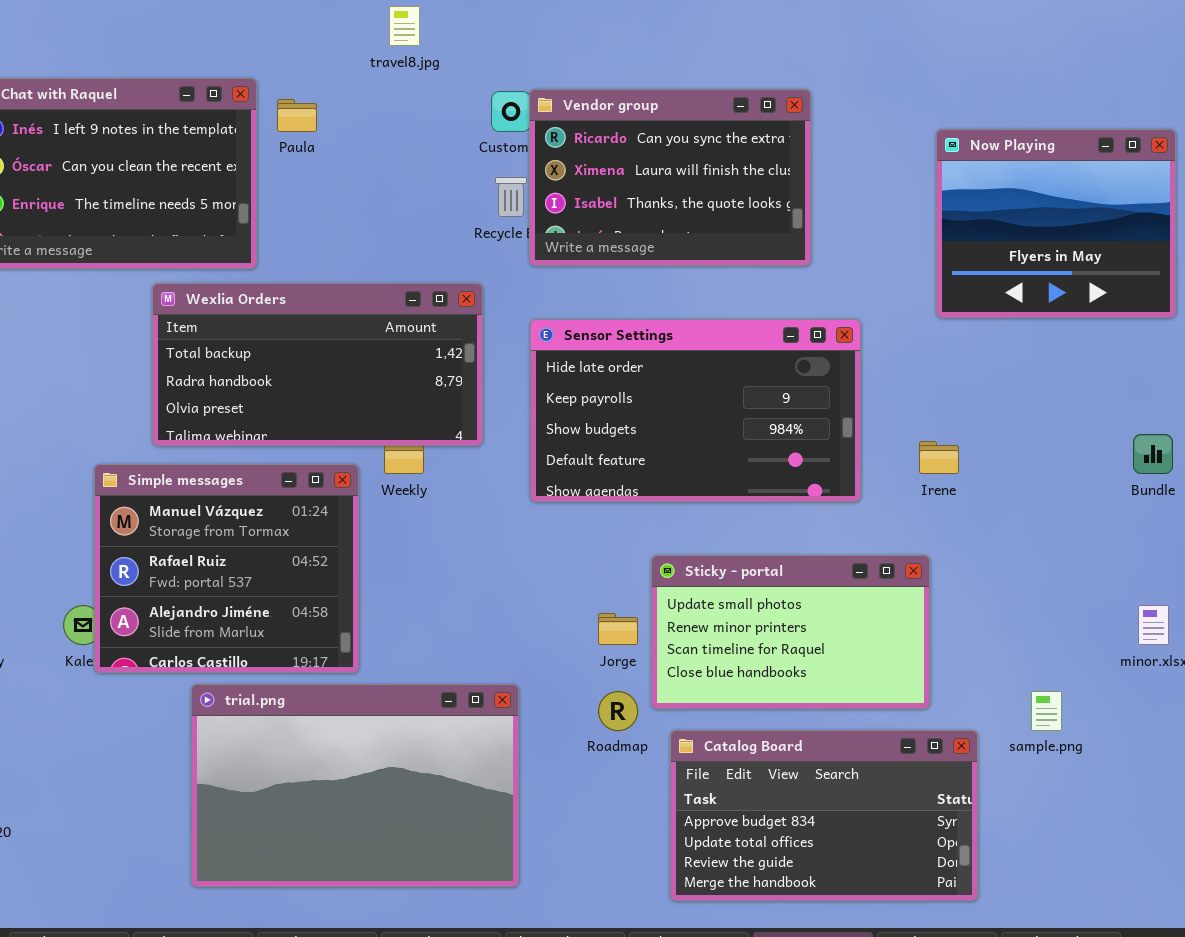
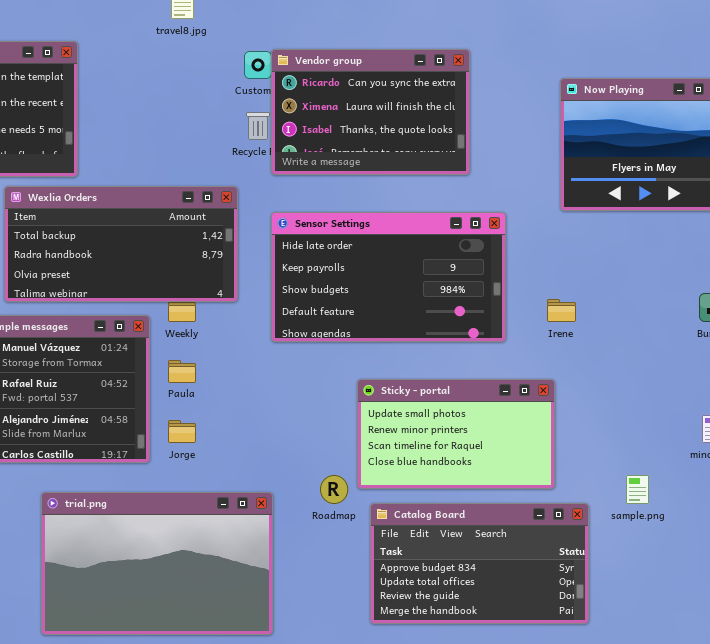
Paula: [277,99,317,132] -> [168,360,196,383], moved
Jorge: [598,613,638,645] -> [168,420,196,443], moved
trial.png: [191,684,519,887] -> [41,492,273,635], moved

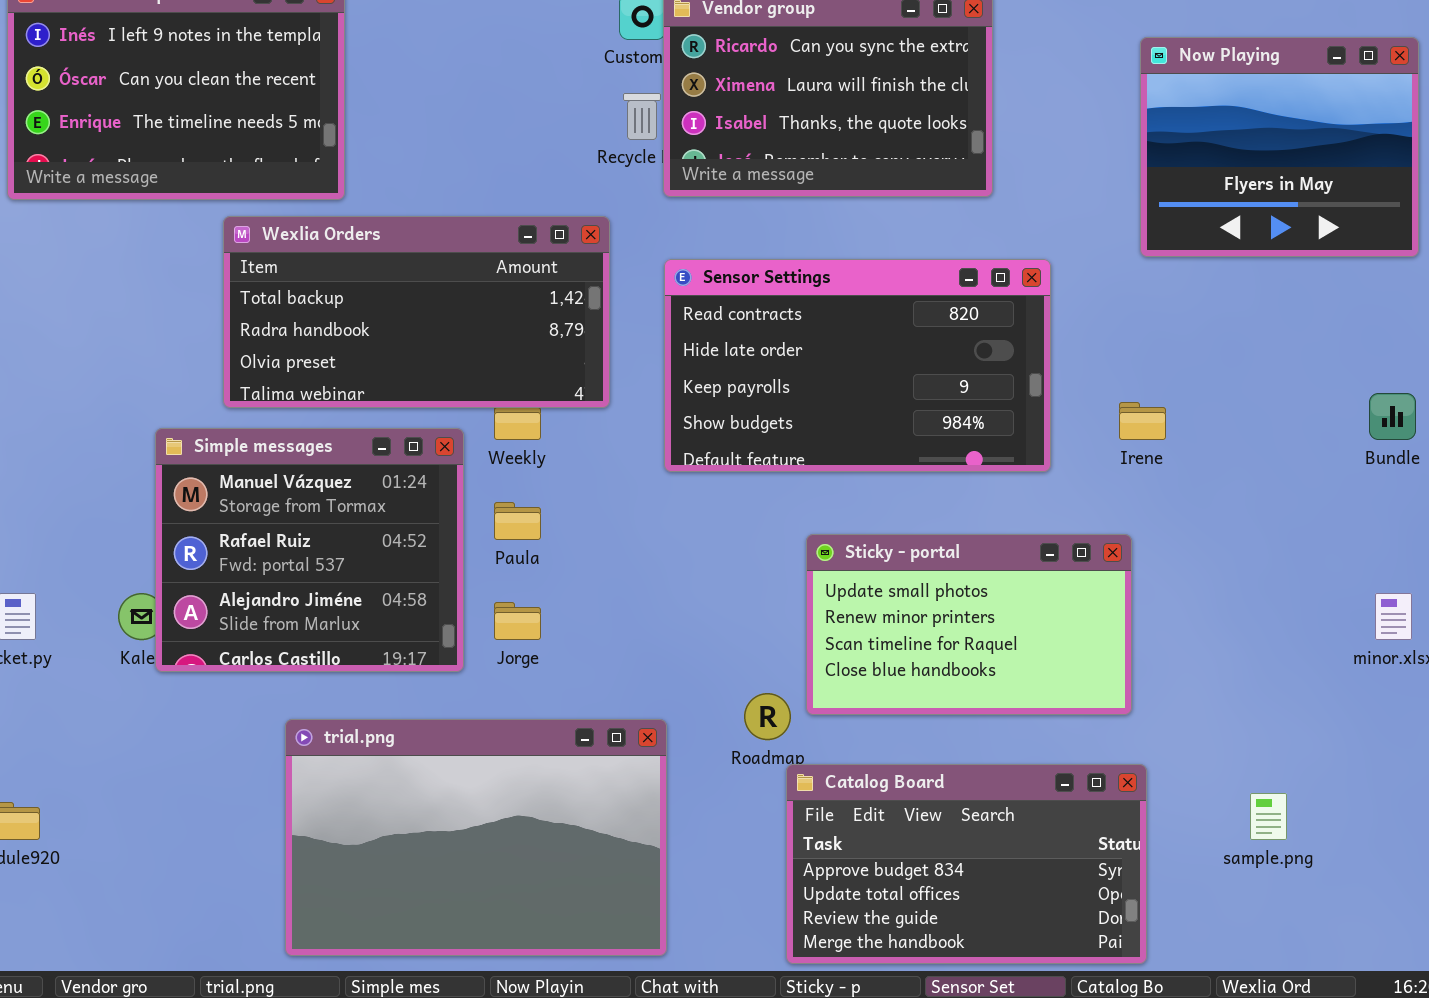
Sensor Settings: [271,212,506,342] -> [664,259,1051,472], scrolled up 1 row
sample.png: [626,475,649,504] -> [1250,793,1287,840], moved
Catalog Board: [370,503,589,624] -> [786,764,1147,964], moved

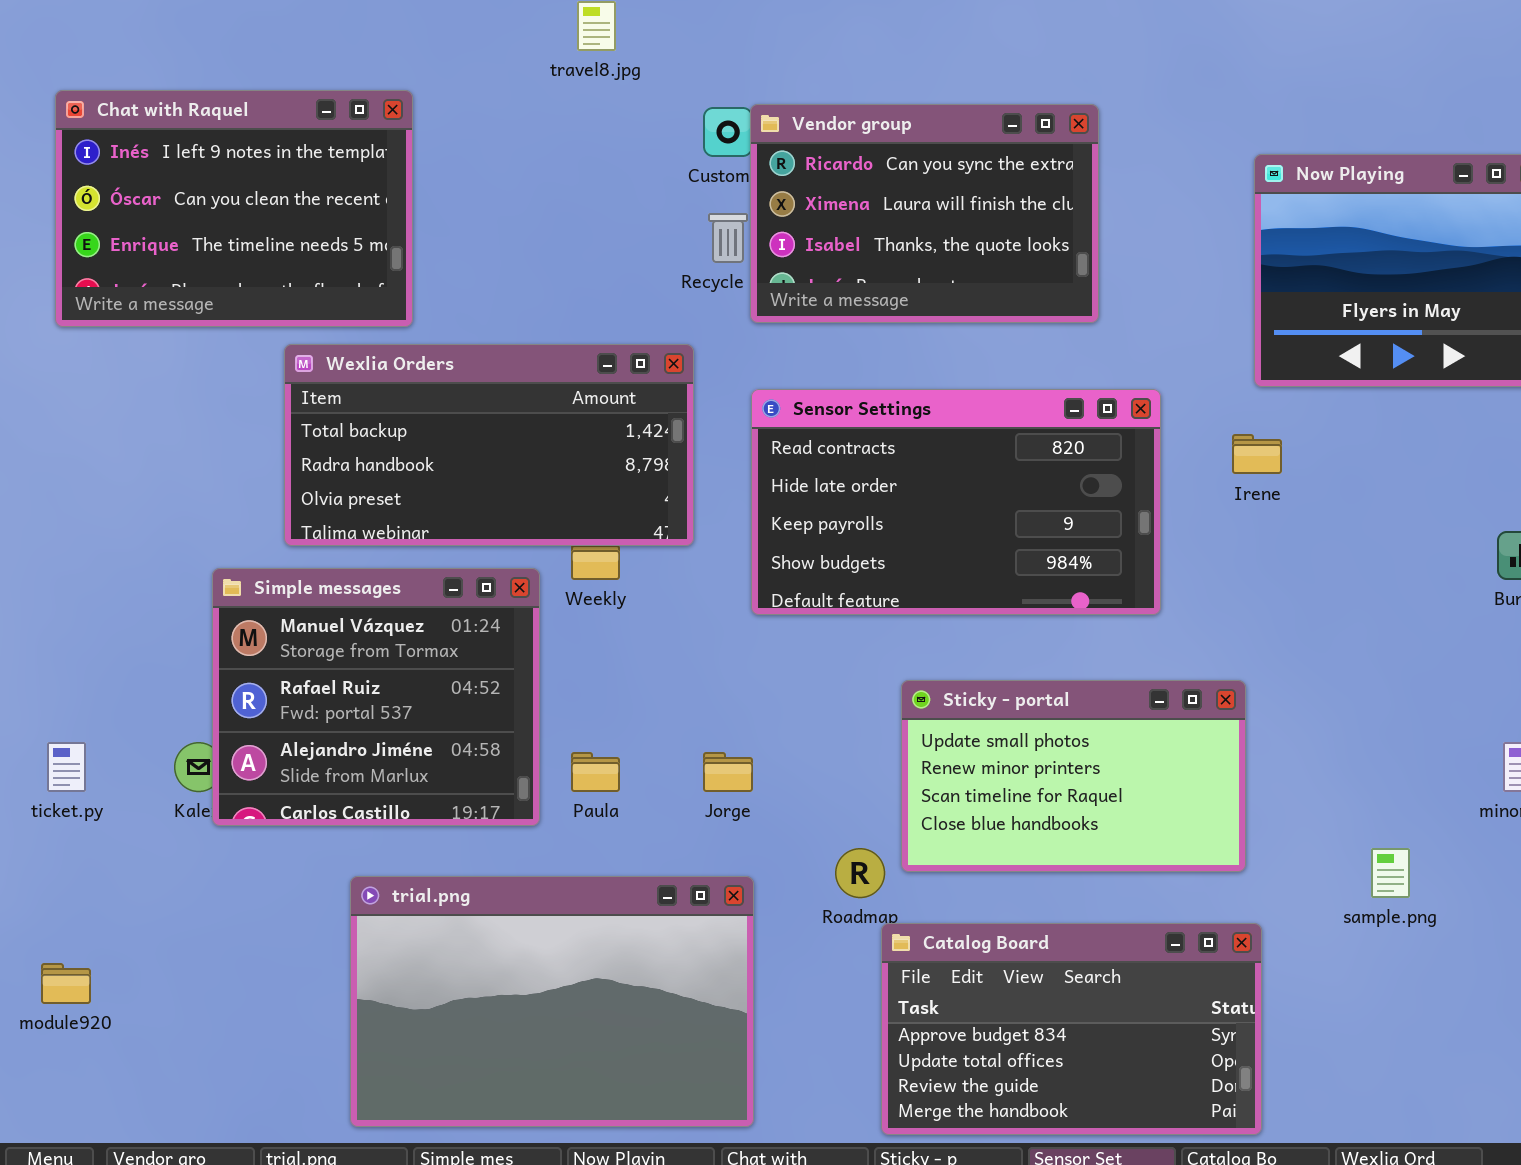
Irene: [1119,402,1166,440] -> [1232,434,1282,474], moved
Paula: [494,502,541,540] -> [571,752,620,792], moved
Jorge: [494,602,541,640] -> [703,752,753,792], moved
sample.png: [1250,793,1287,840] -> [1371,848,1410,898], moved

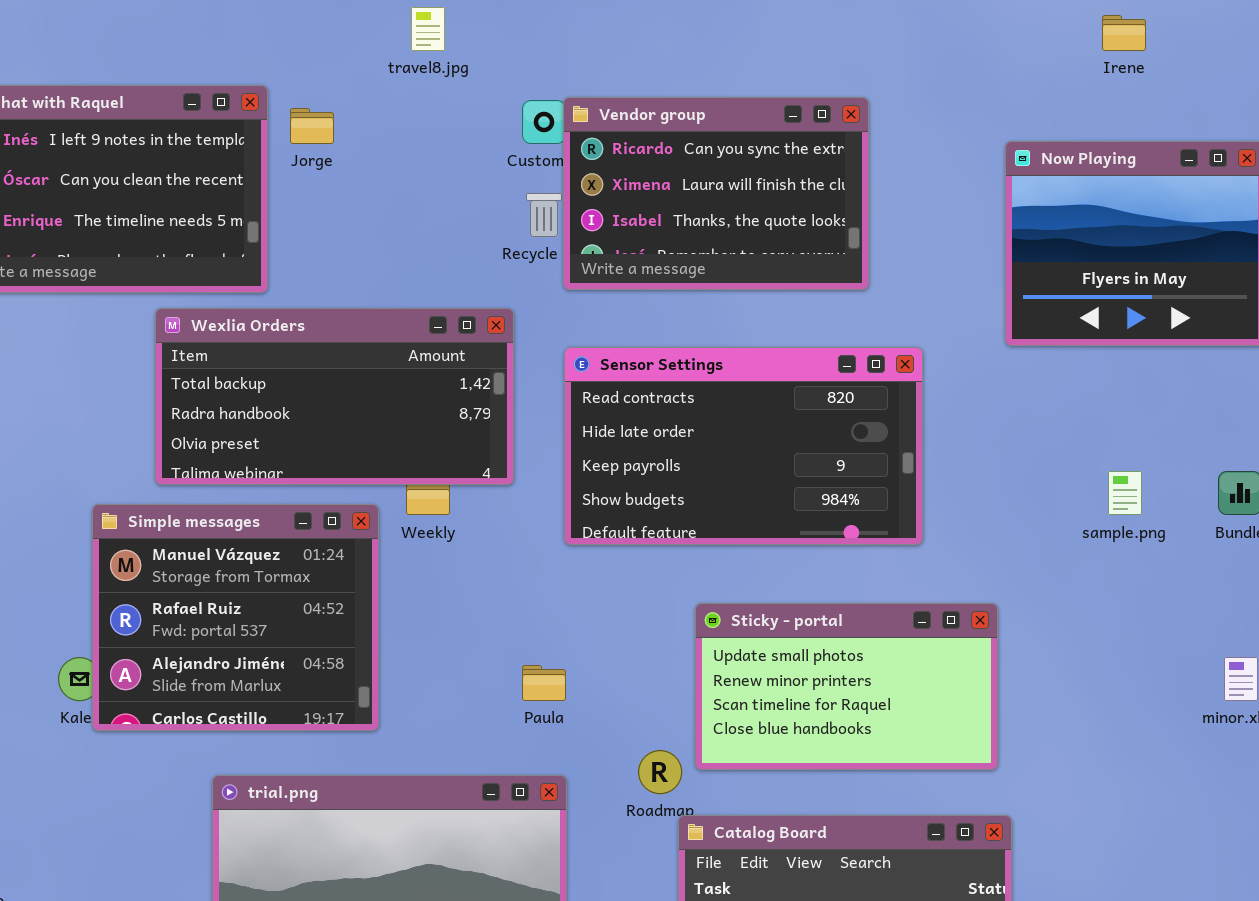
Irene: [1232,434,1282,474] -> [1102,15,1146,51], moved
Paula: [571,752,620,792] -> [522,665,566,701], moved
Jorge: [703,752,753,792] -> [290,108,334,144], moved
sample.png: [1371,848,1410,898] -> [1108,471,1142,515], moved

